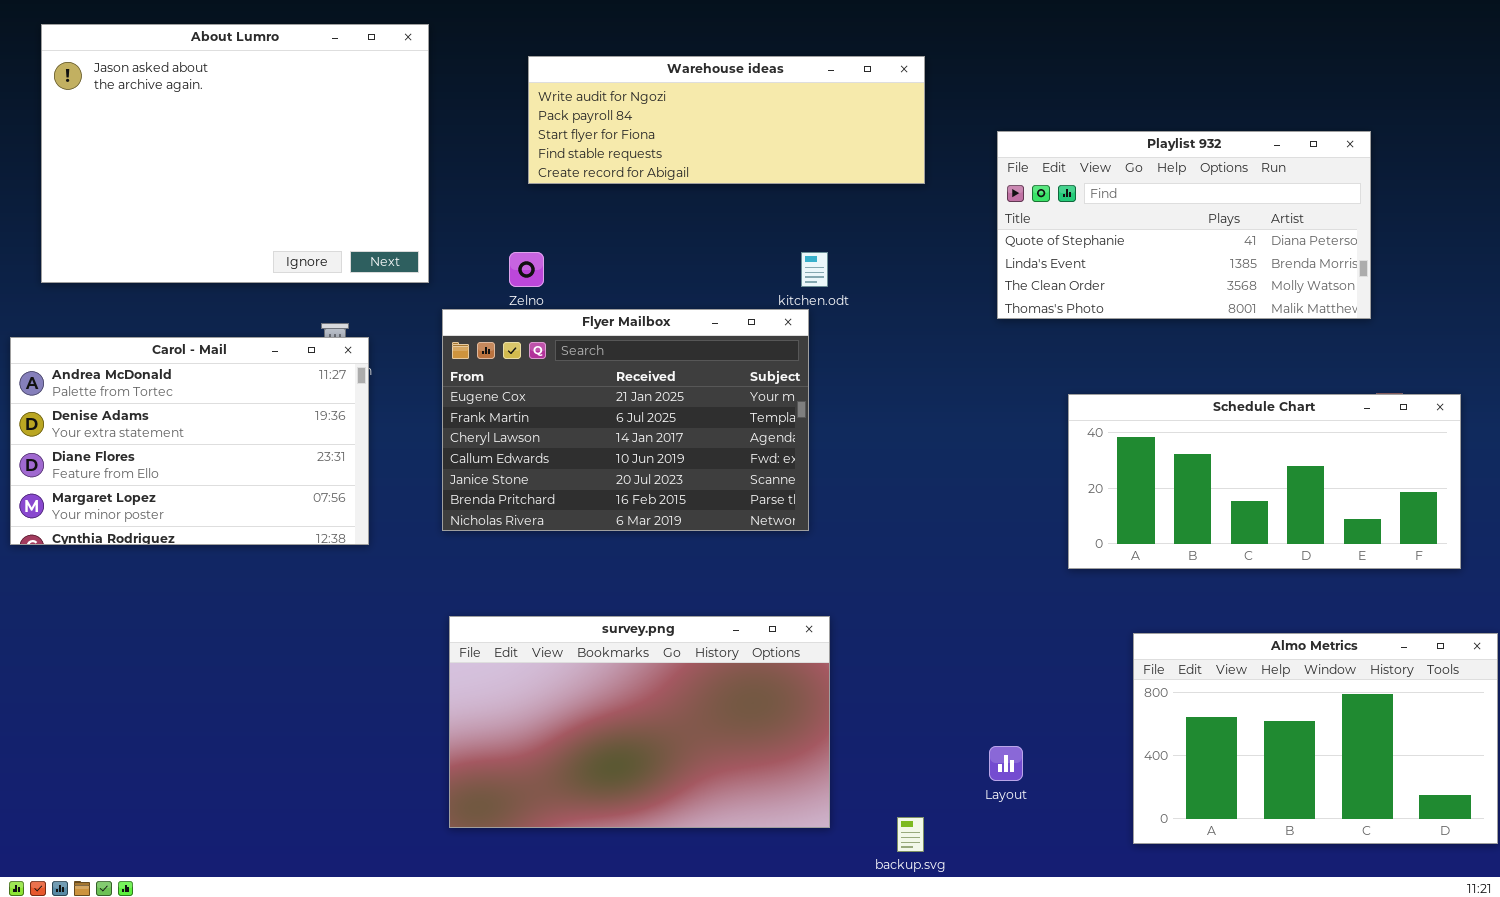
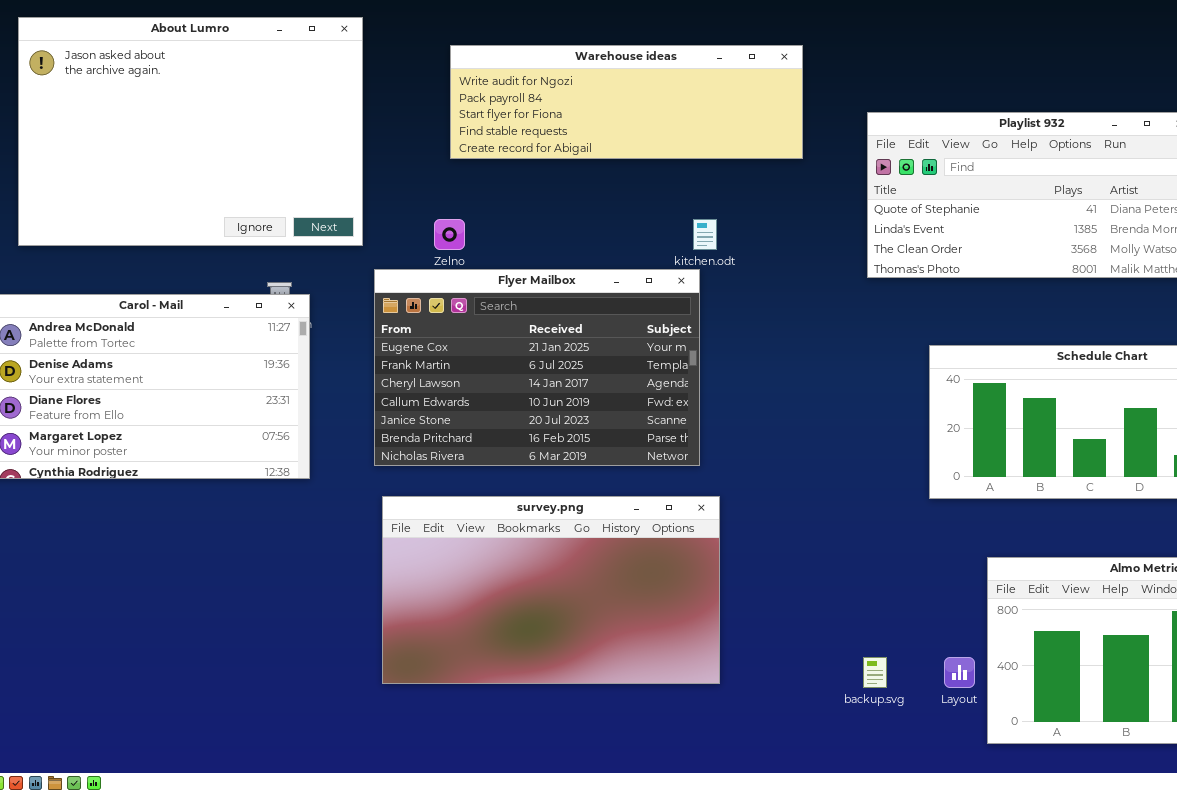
survey.png: [449,616,830,828] -> [382,496,720,684], moved
Layout: [989,746,1023,781] -> [944,657,975,688], moved
backup.svg: [897,817,924,852] -> [863,657,887,688], moved

